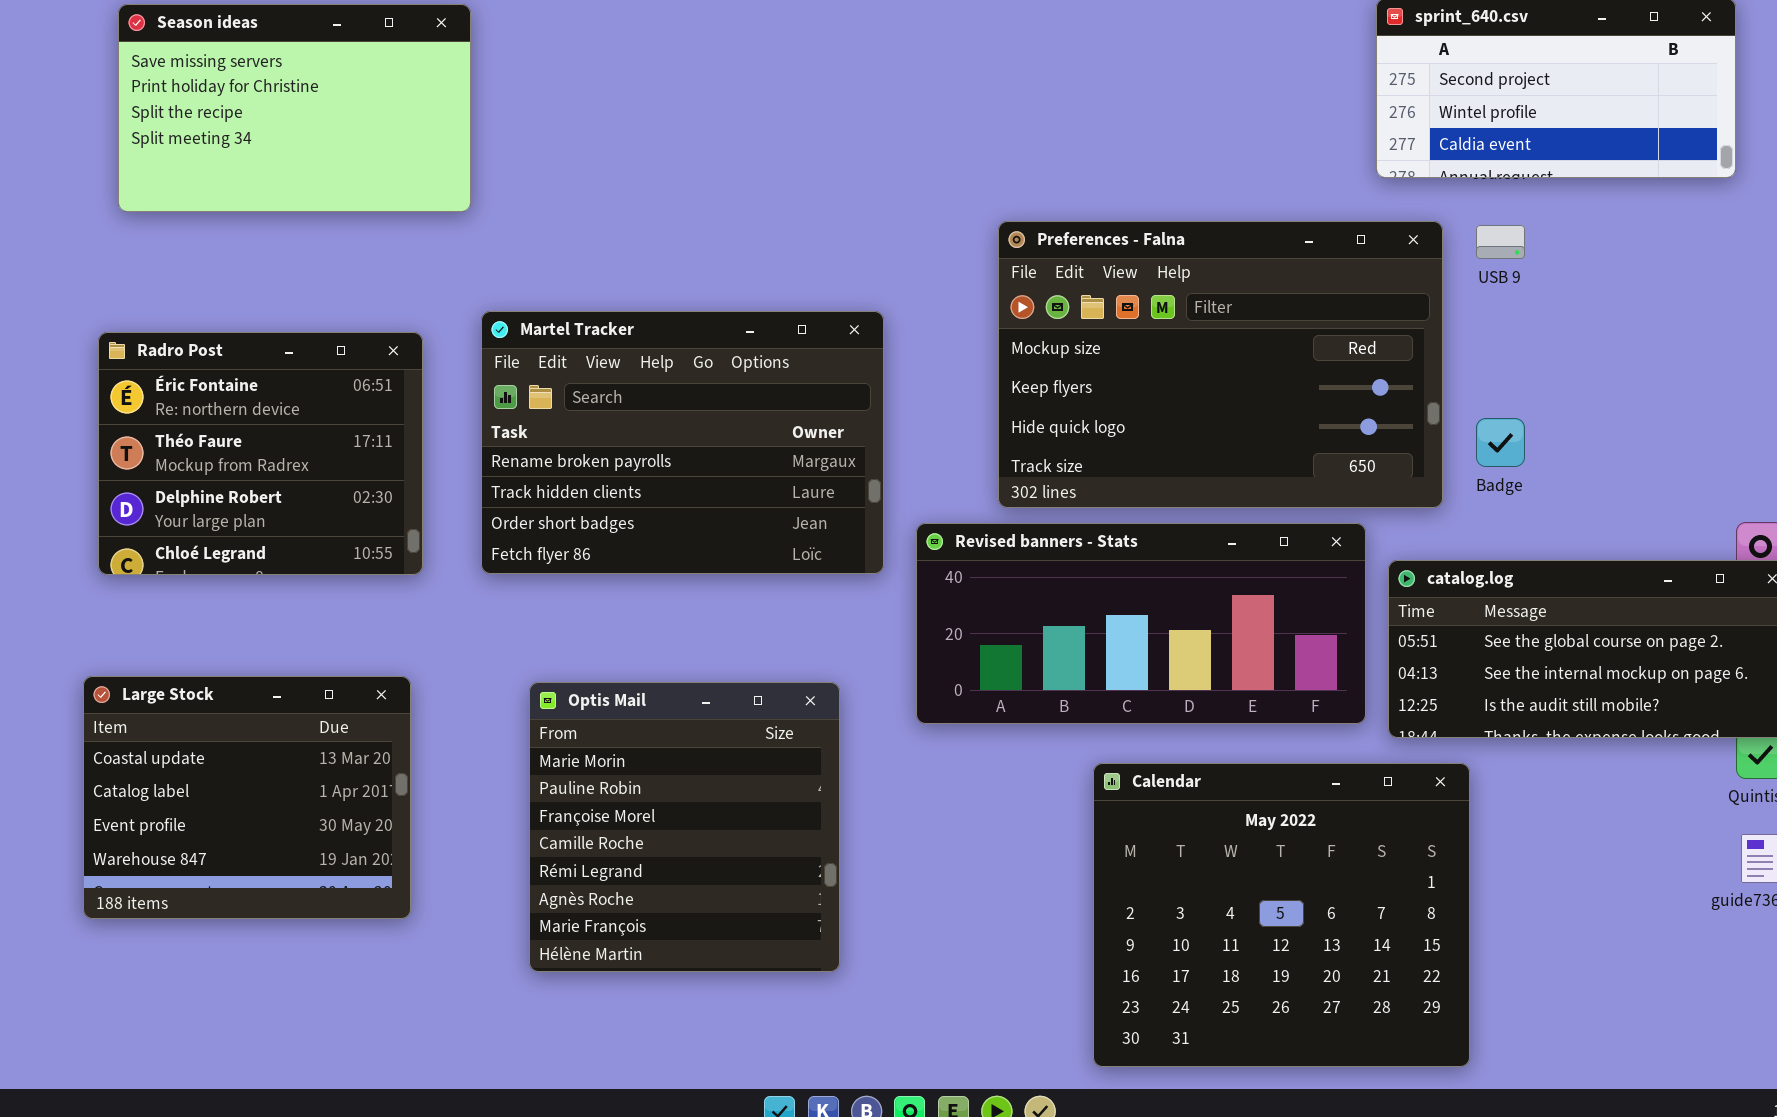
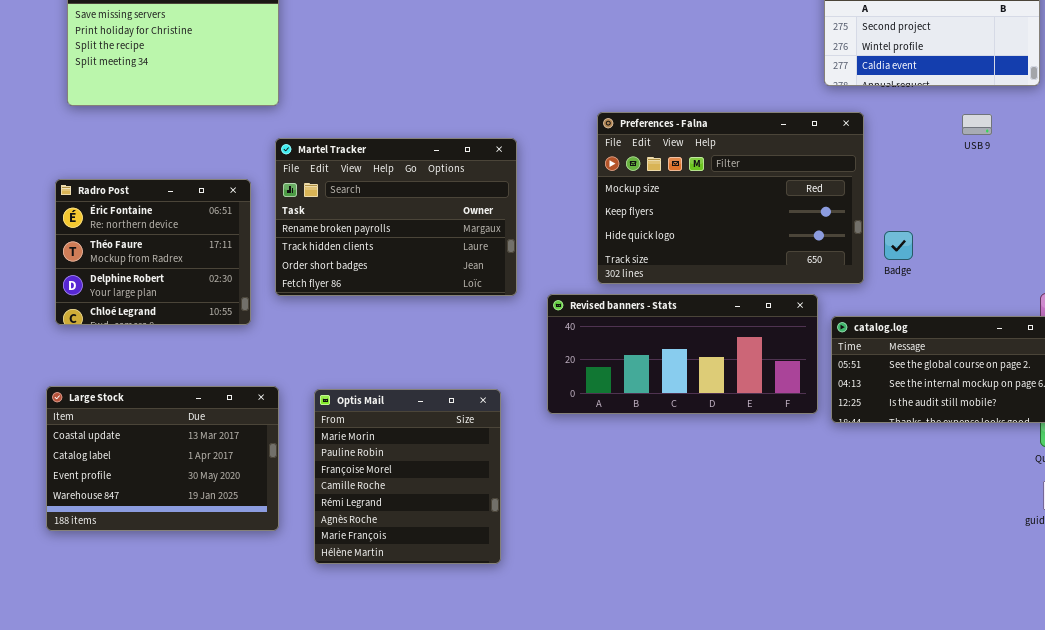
USB 9: [1476,225,1525,259] -> [962,114,992,135], moved
Martel Tracker: [481,311,884,574] -> [275,138,517,296], moved
Large Stock: [83,676,411,919] -> [46,386,279,531], resized
Calendar: [1093,763,1470,1067] -> none, closed

